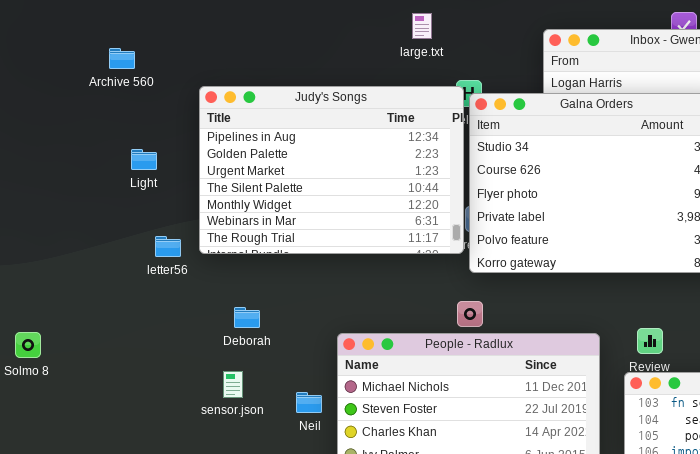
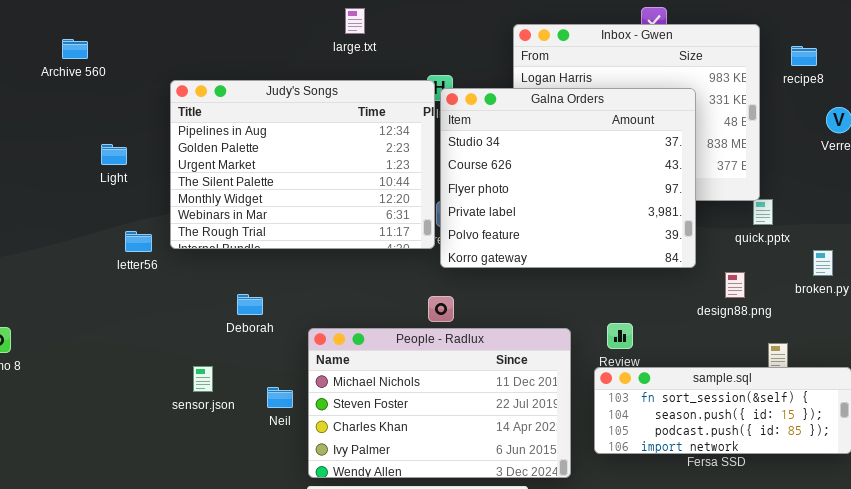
large.txt: [412,13,432,39] -> [345,8,365,34], moved
Archive 560: [109,48,135,69] -> [62,39,88,59], moved
Deborah: [234,307,260,328] -> [237,294,263,315], moved

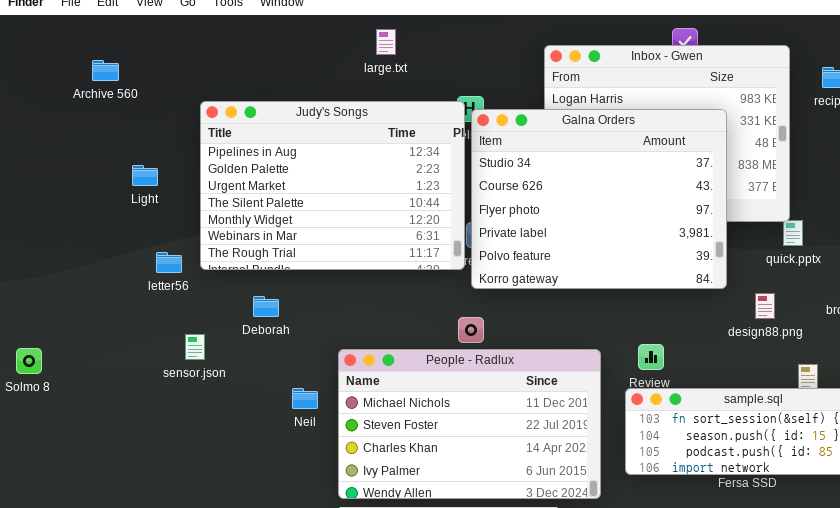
Deborah: [237,294,263,315] -> [253,296,279,317], moved
sensor.json: [193,366,213,392] -> [185,334,205,360], moved
Neil: [267,387,293,408] -> [292,388,318,409], moved

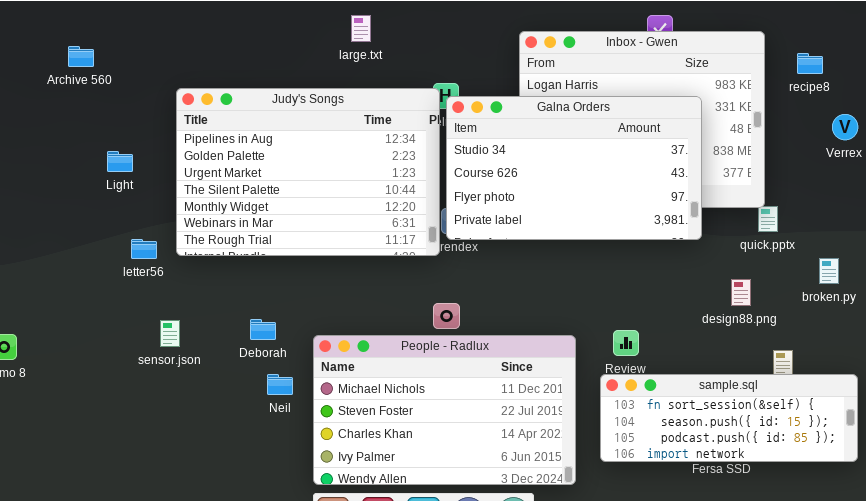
Galna Orders: [471,109,727,289] -> [446,96,702,240], resized
Deborah: [253,296,279,317] -> [250,319,276,340], moved

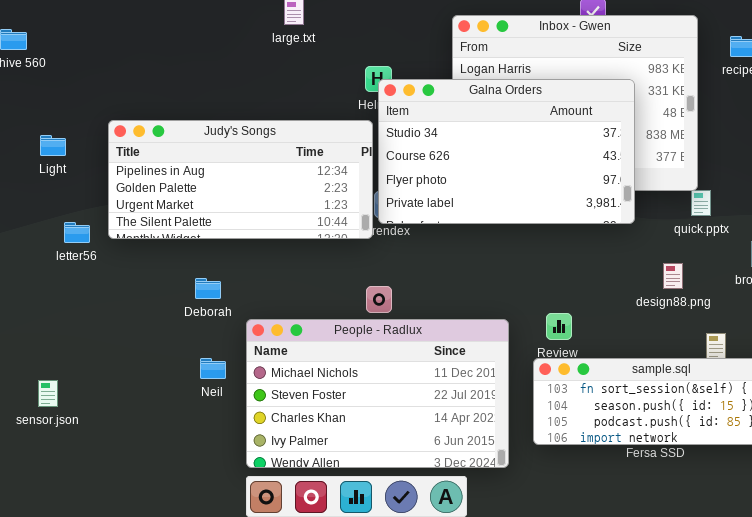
Judy's Songs: [176,88,440,256] -> [108,120,373,239], resized
Deborah: [250,319,276,340] -> [195,278,221,299], moved
sensor.json: [160,320,180,347] -> [38,380,58,407], moved

